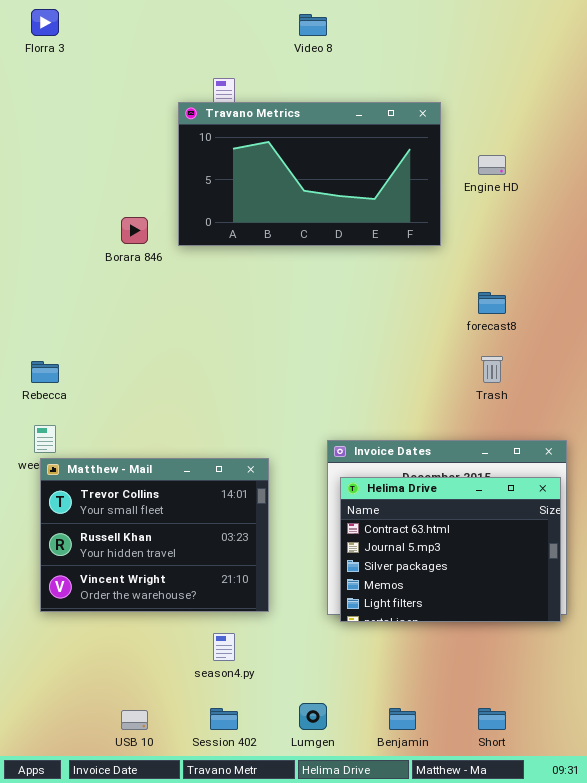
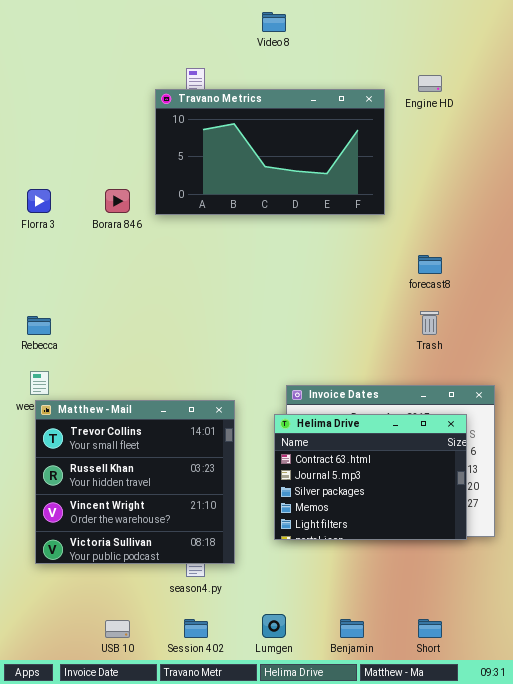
Florra 3: [31,9,59,36] -> [27,189,51,213], moved
Engine HD: [478,155,506,175] -> [418,75,442,92], moved
Matthew - Mail: [40,458,269,612] -> [35,400,235,564], resized
Helima Drive: [340,477,561,622] -> [274,414,467,540], moved

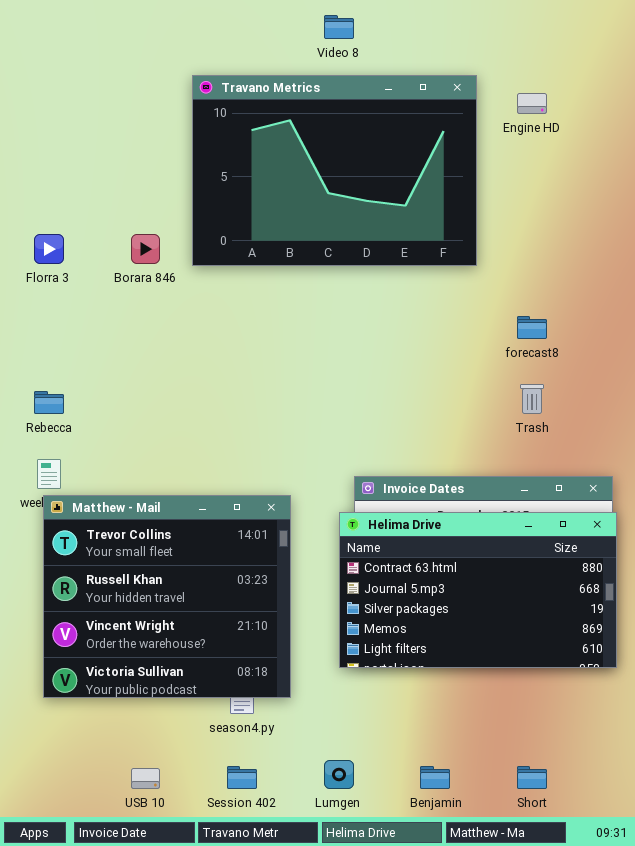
Travano Metrics: [155,89,385,215] -> [192,75,477,266], resized
Helima Drive: [274,414,467,540] -> [339,512,617,668], resized

